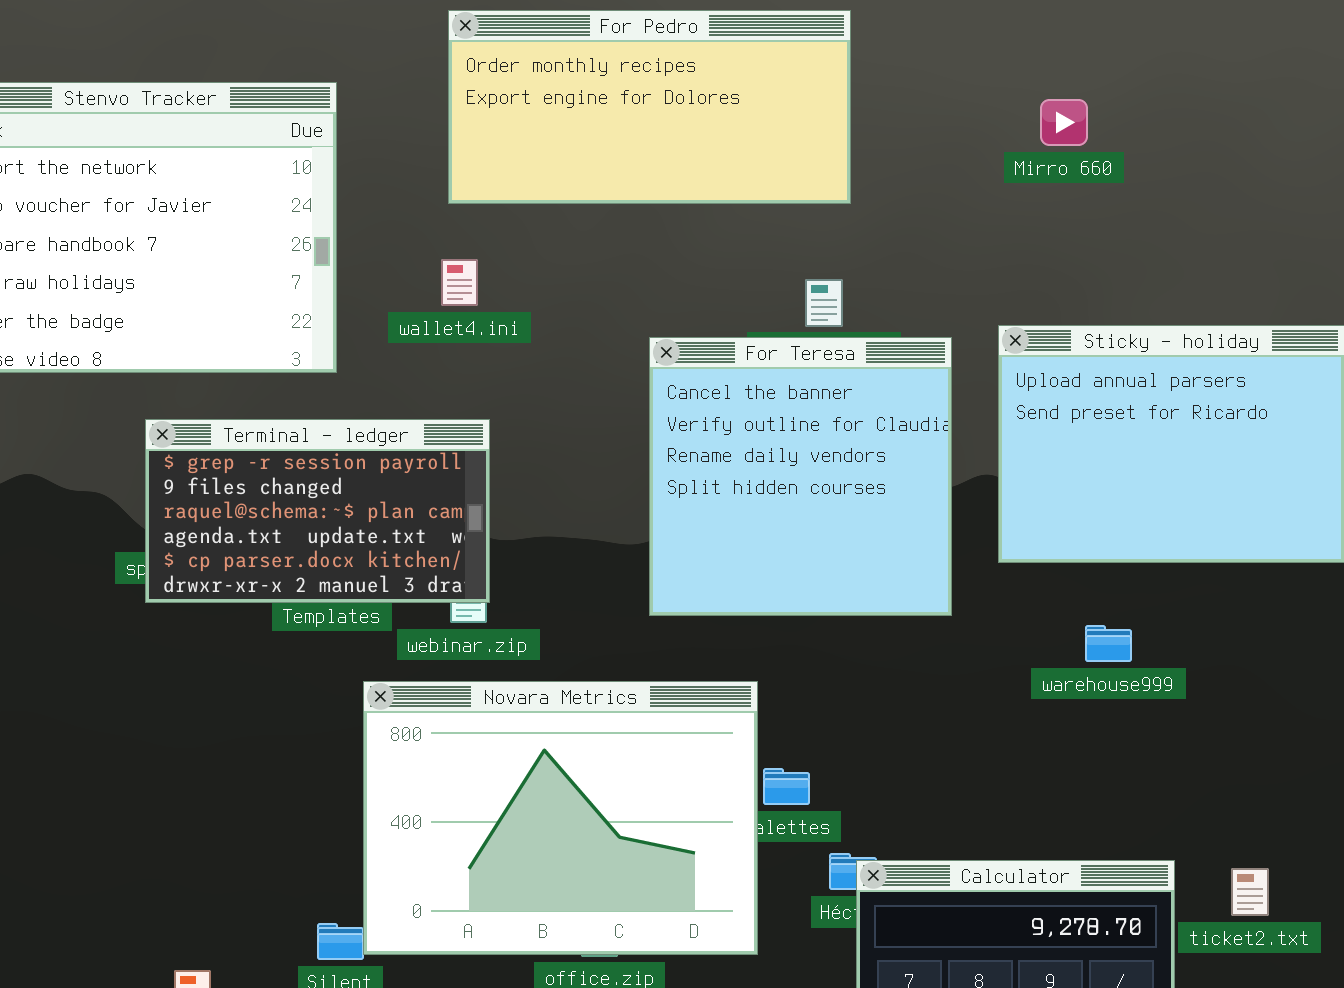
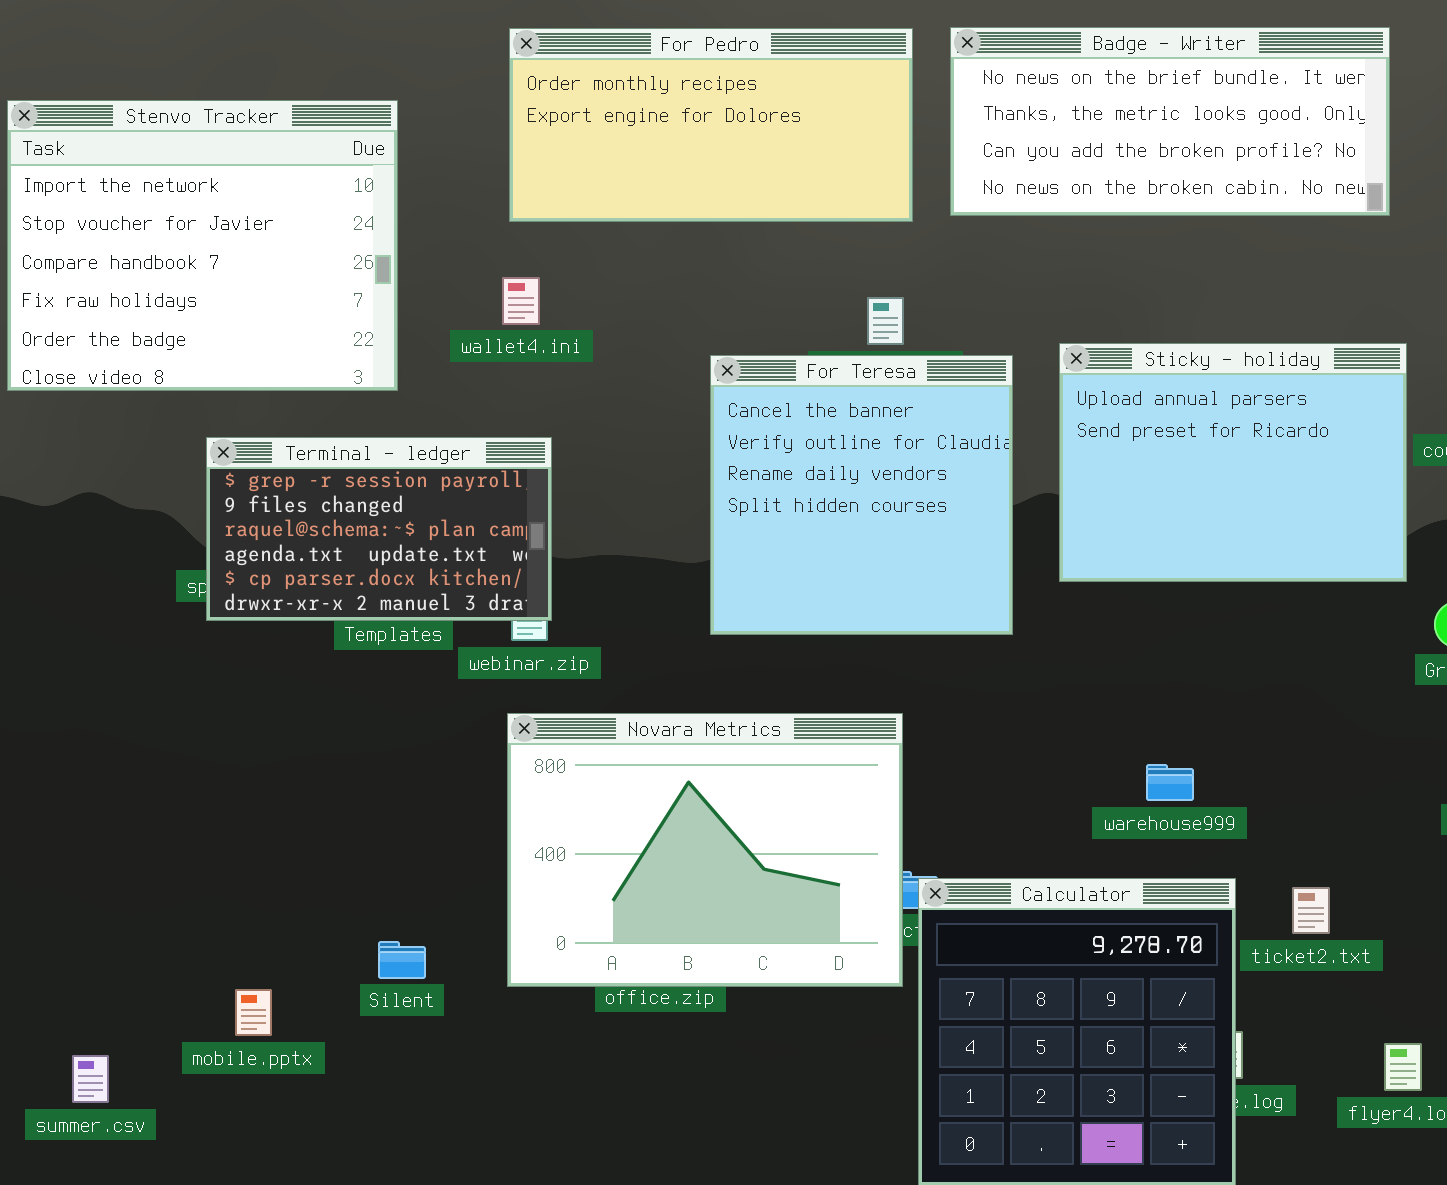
Badge - Writer: none -> [950,27,1390,216], opened
warehouse999: [1085,625,1132,662] -> [1146,764,1194,801], moved
Novara Metrics: [363,681,758,955] -> [507,713,903,987], moved

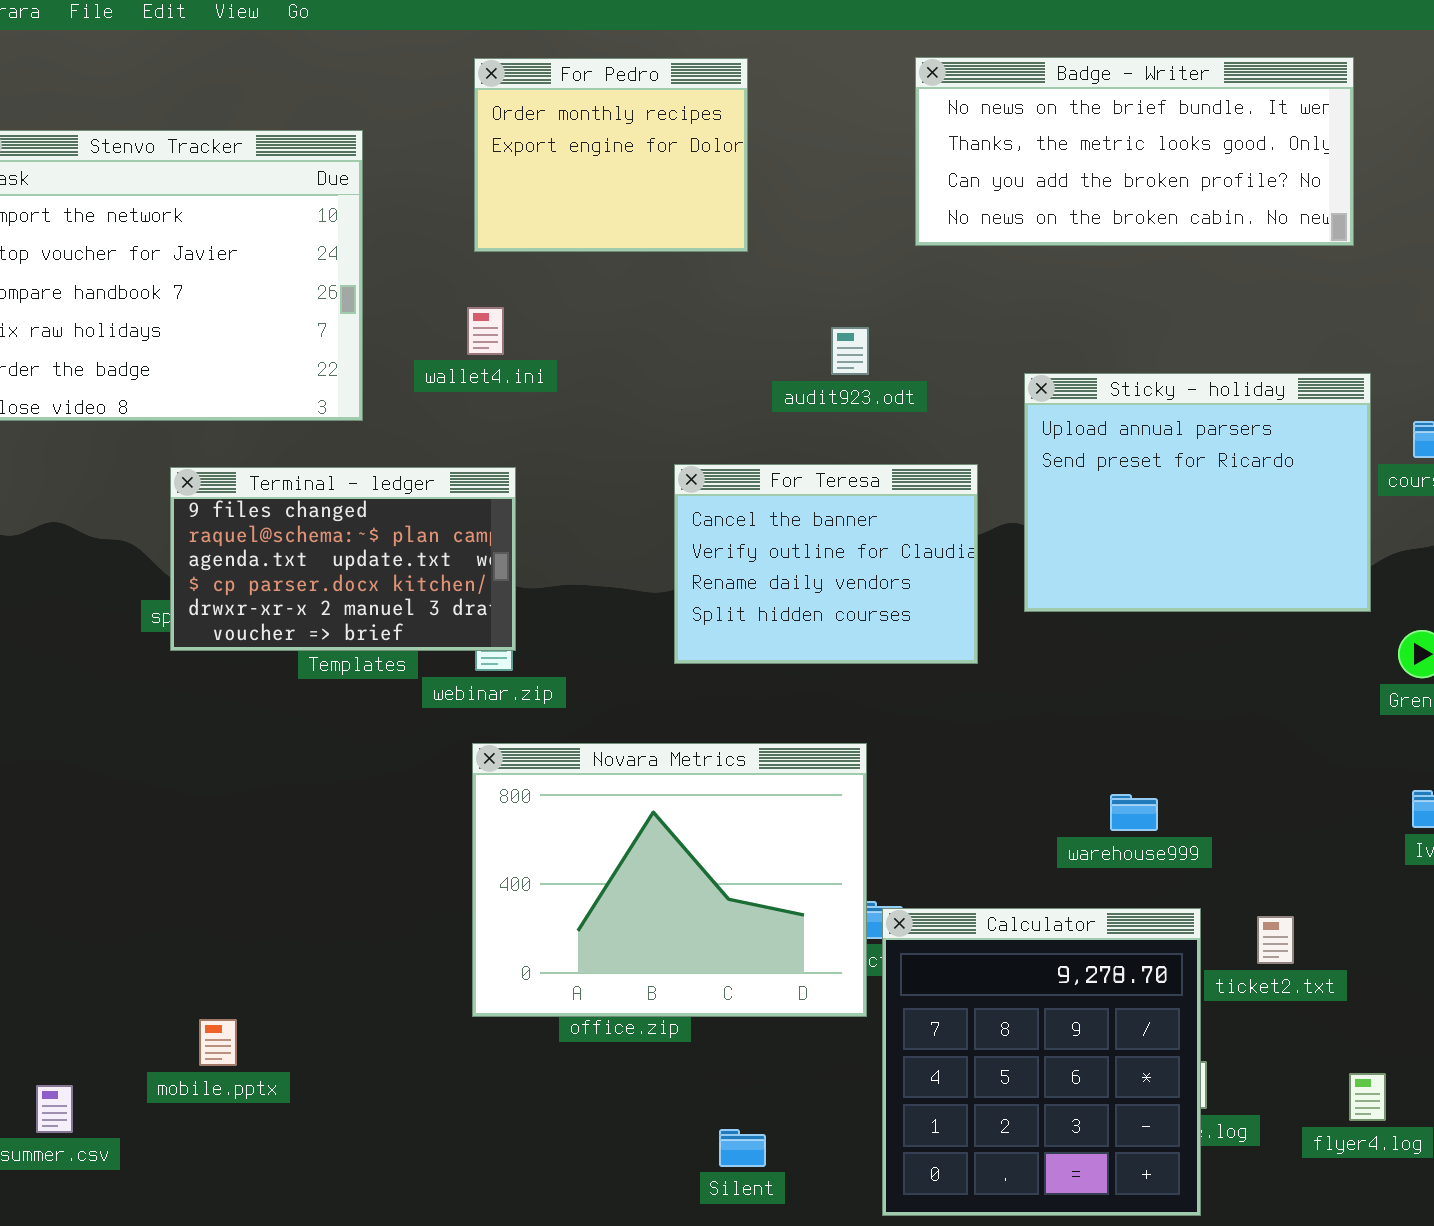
For Pedro: [509,28,913,222] -> [474,58,748,252], resized
For Teresa: [710,355,1013,635] -> [674,464,978,664], resized
Terminal - ledger: [206,437,552,621] -> [170,467,516,651], scrolled down 1 row
Silent: [378,941,426,979] -> [719,1129,766,1167], moved

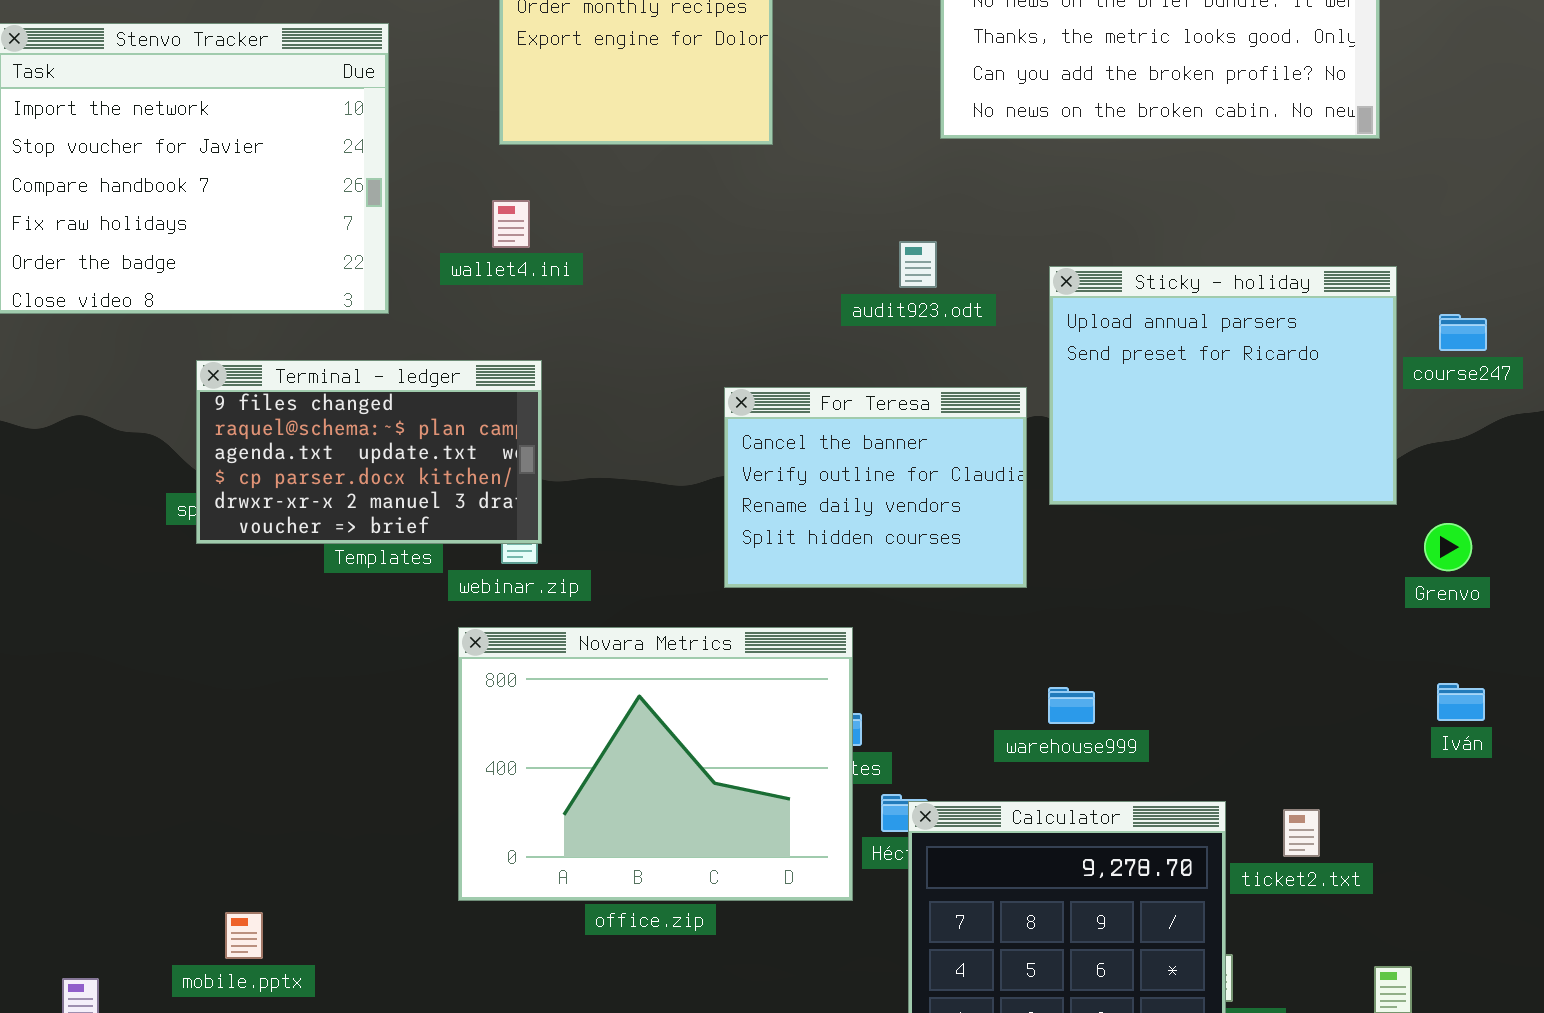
audit923.odt: [831,327,869,375] -> [899,241,937,288], moved
For Teresa: [674,464,978,664] -> [724,387,1027,588], moved
Novara Metrics: [472,743,867,1017] -> [458,627,853,901], moved
warehouse999: [1110,794,1158,831] -> [1048,687,1095,724], moved

